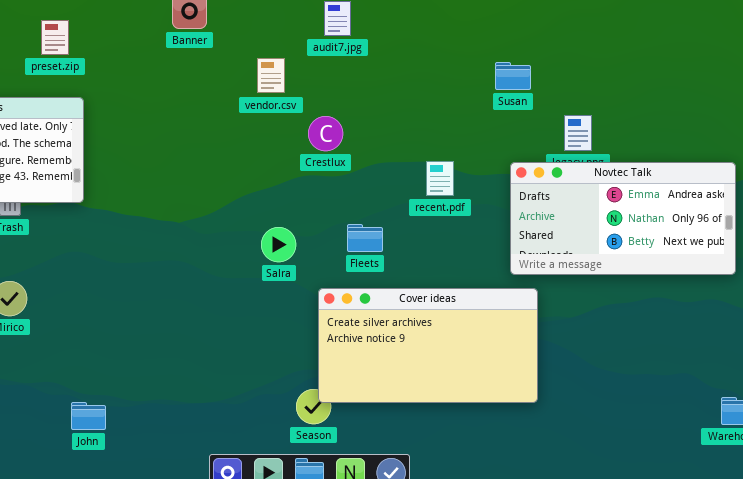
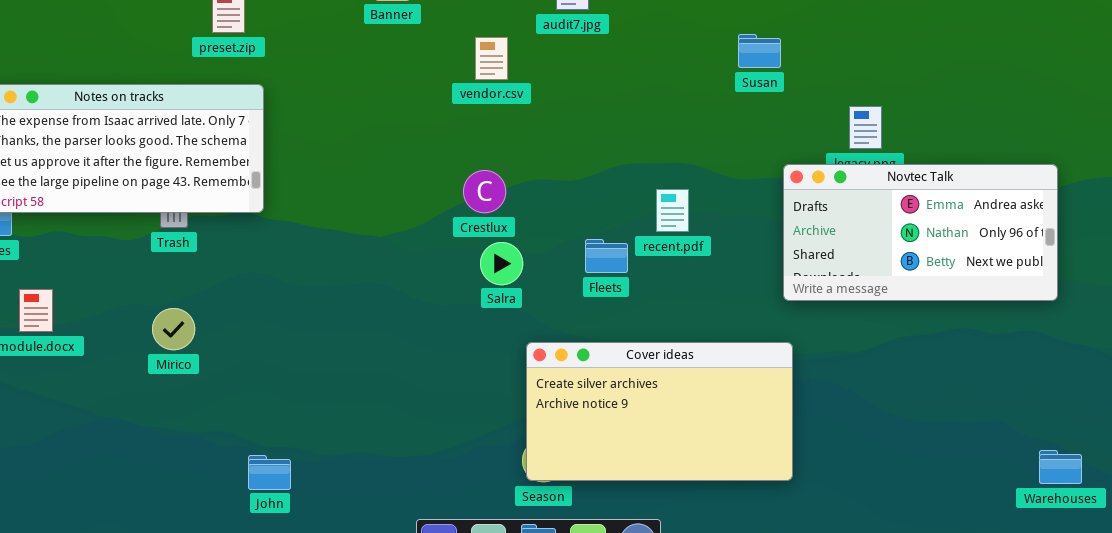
Susan: [495,62,531,90] -> [738,34,781,68], moved
Crestlux: [308,116,343,151] -> [463,170,506,213], moved
recent.pdf: [426,161,454,196] -> [656,189,689,232], moved
Cover ideas: [318,288,538,403] -> [526,342,793,481], moved

